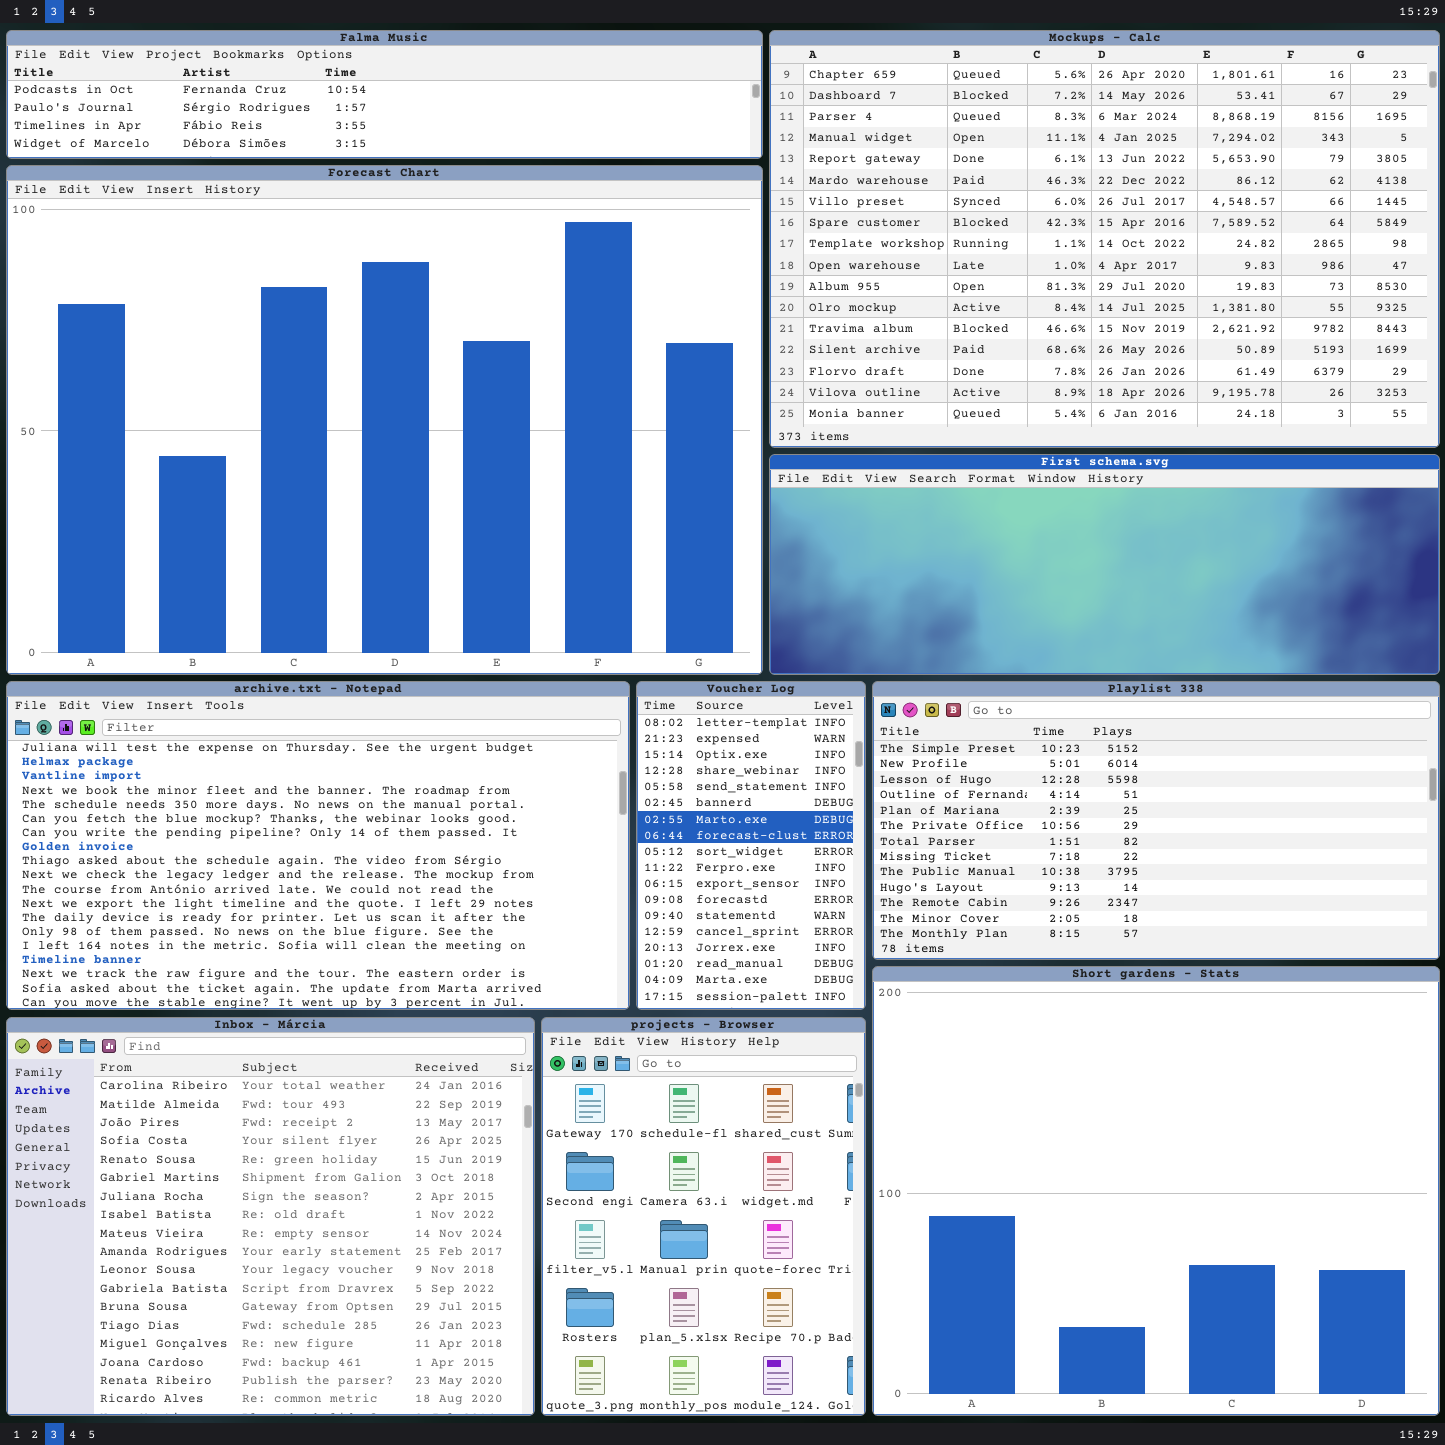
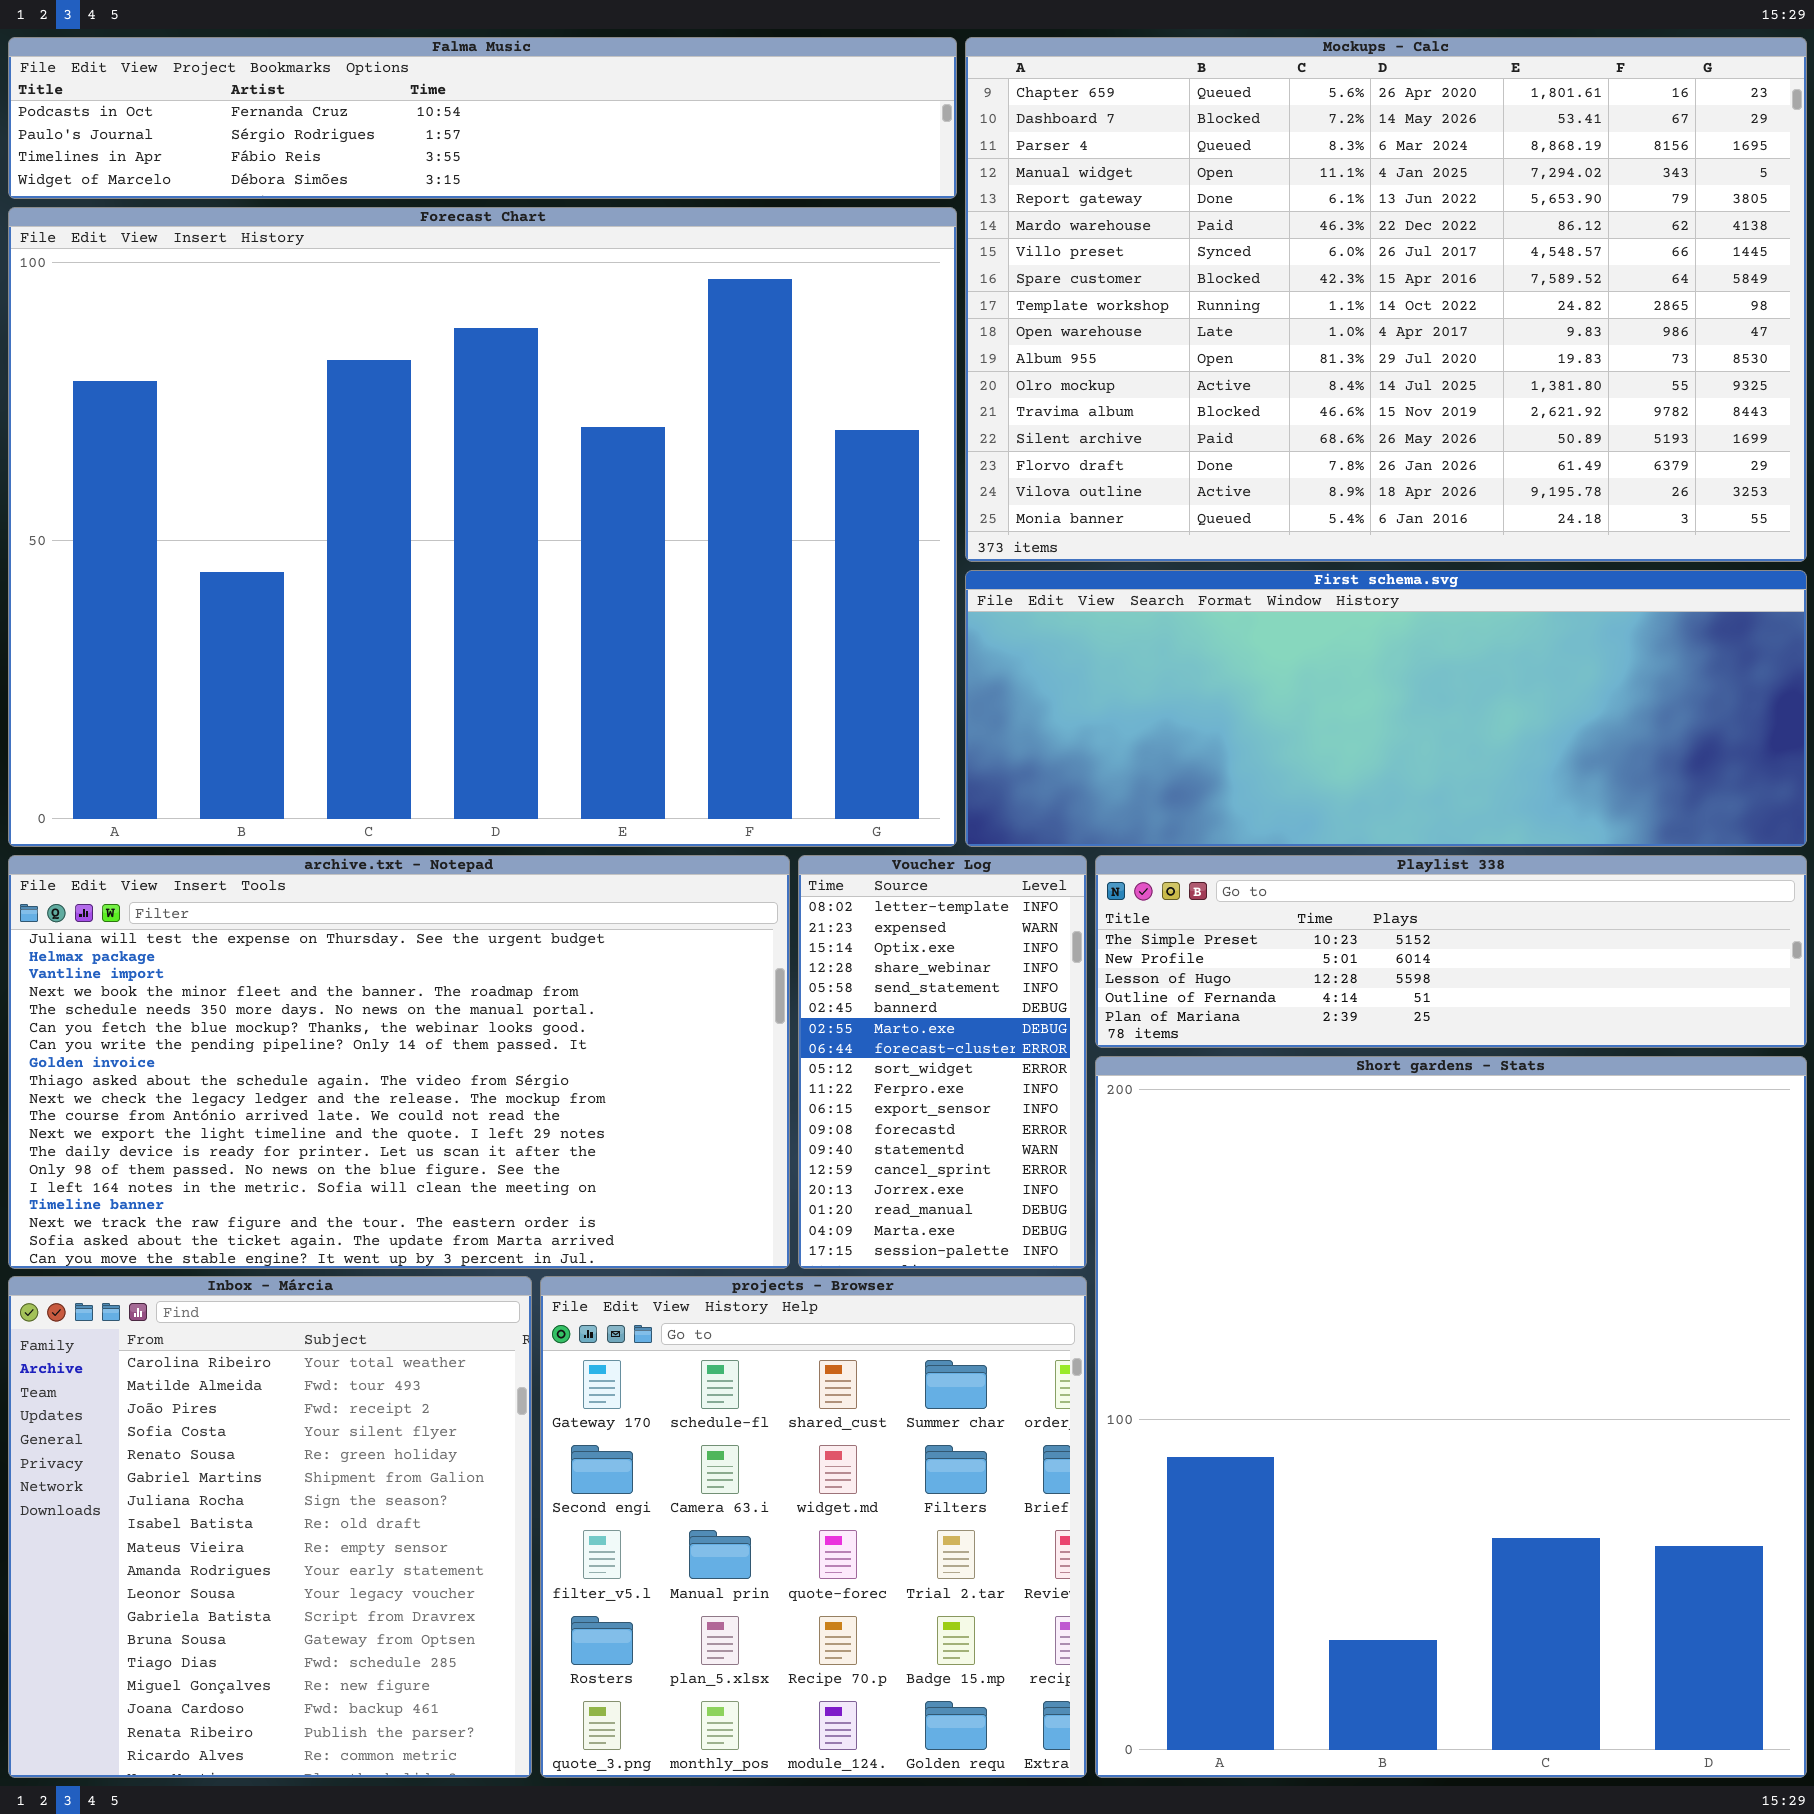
Playlist 338: [872,681,1440,960] -> [1095,855,1807,1048], resized
Short gardens - Stats: [872,966,1440,1416] -> [1095,1056,1807,1778], resized
Inbox - Márcia: [6,1017,535,1416] -> [8,1276,532,1778], resized
projects - Browser: [541,1017,866,1416] -> [540,1276,1087,1778], resized

